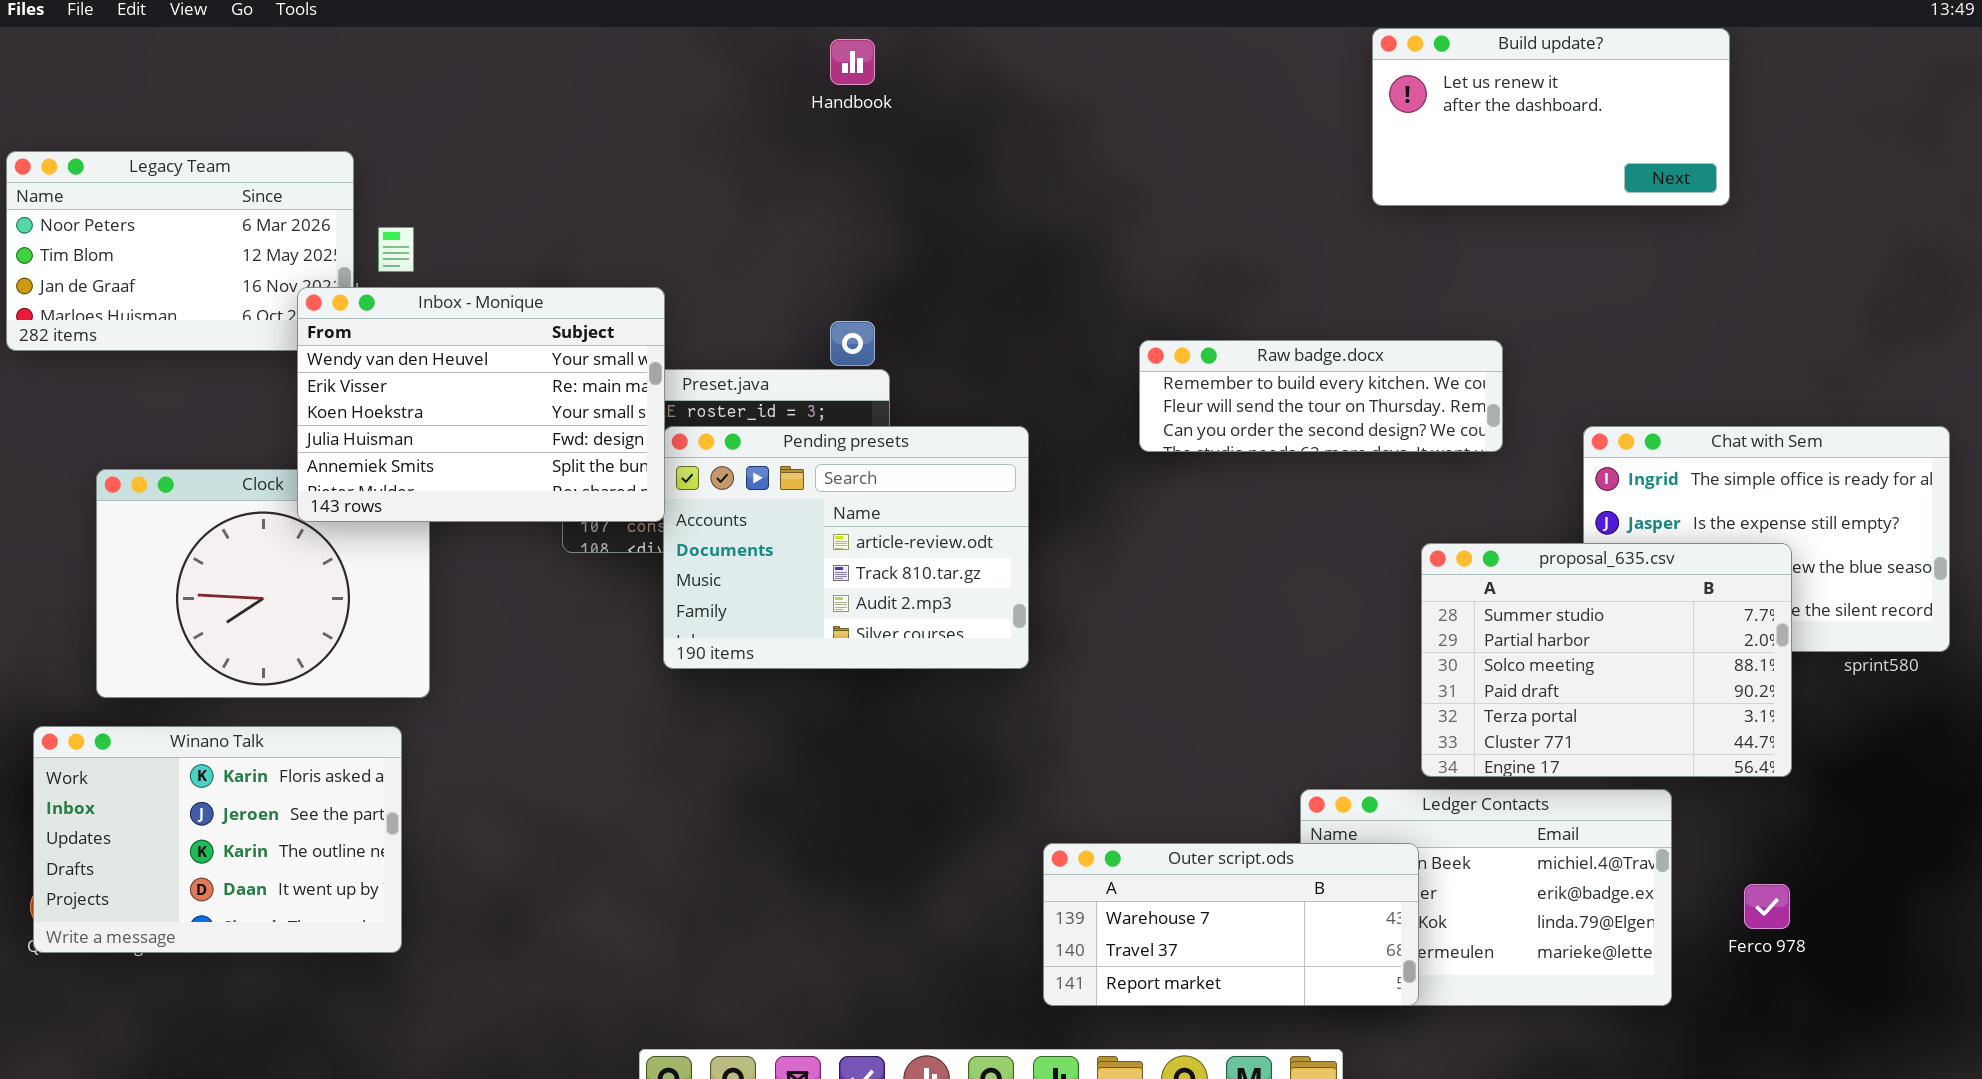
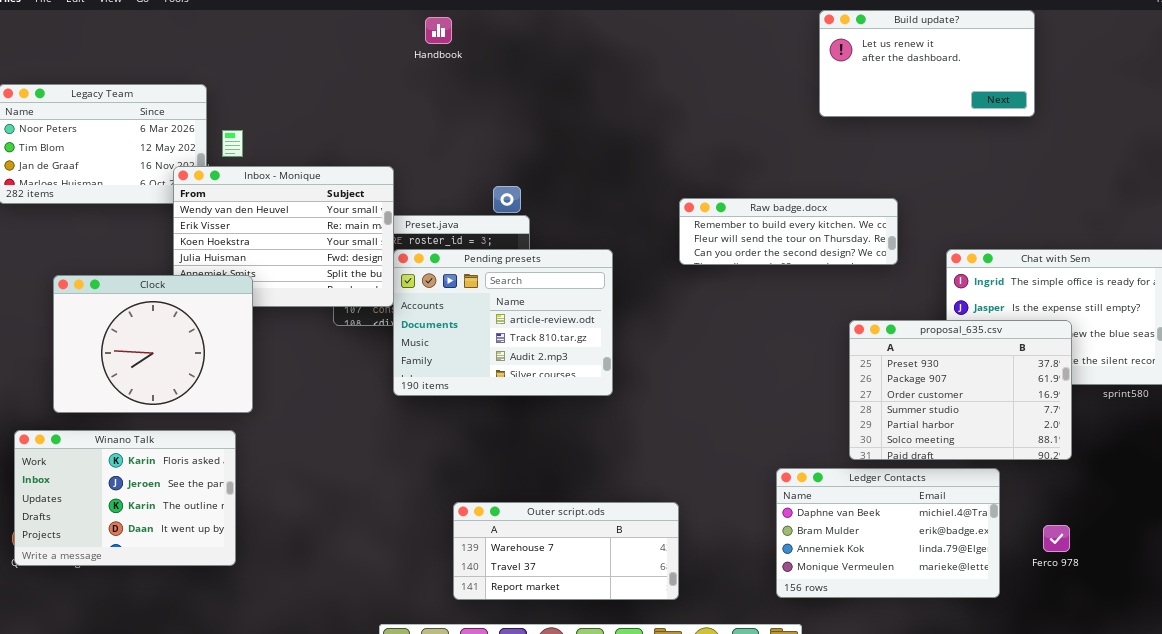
Handbook: [830,39,875,85] -> [425,17,452,44], moved
Clock: [96,469,430,698] -> [53,275,253,413], raised
proposal_635.csv: [1421,543,1792,777] -> [849,320,1072,460], scrolled up 3 rows
Outer script.ods: [1043,843,1419,1006] -> [453,502,679,600], moved

